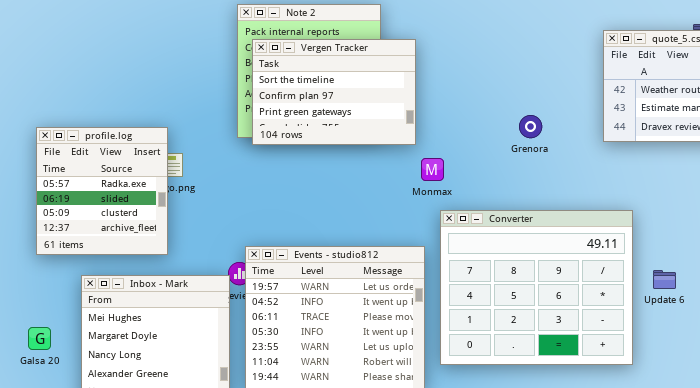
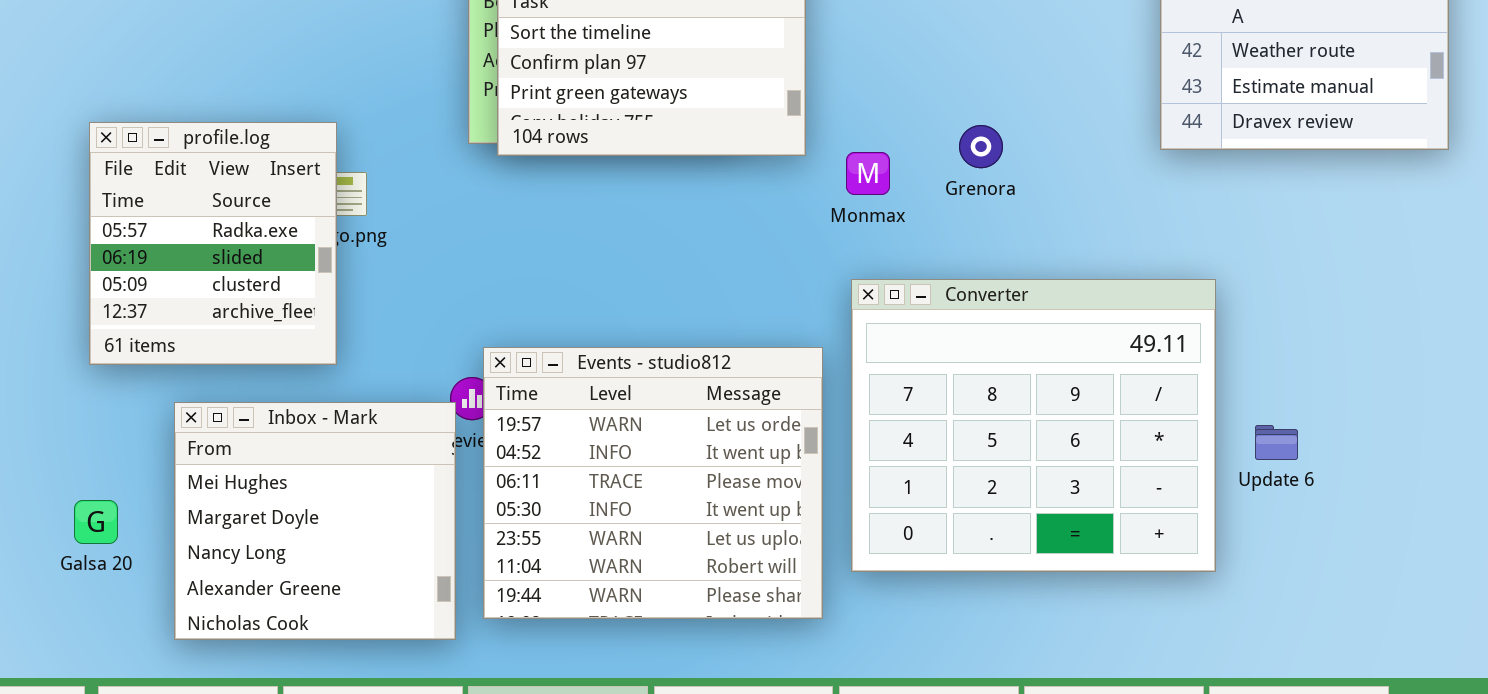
Grenora: [519,115,542,138] -> [959,125,1003,168], moved
Monmax: [421,158,444,181] -> [846,152,890,195], moved
Update 6: [653,270,676,289] -> [1255,425,1298,460], moved

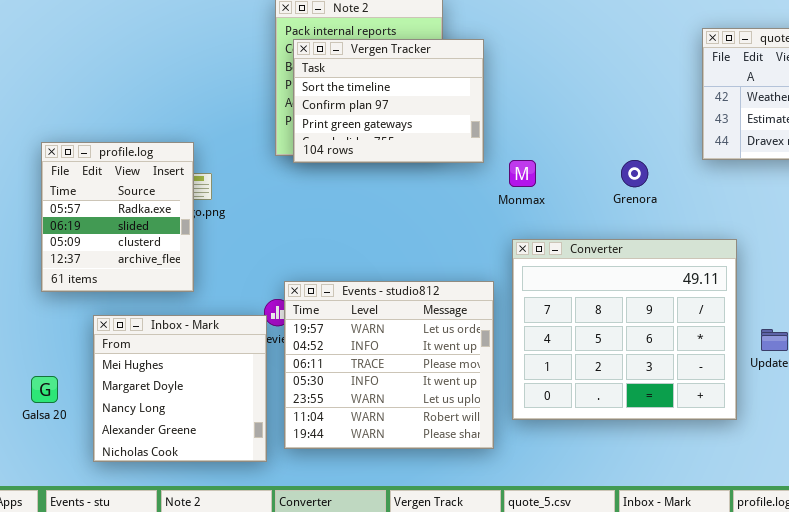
Grenora: [959,125,1003,168] -> [621,160,648,187], moved

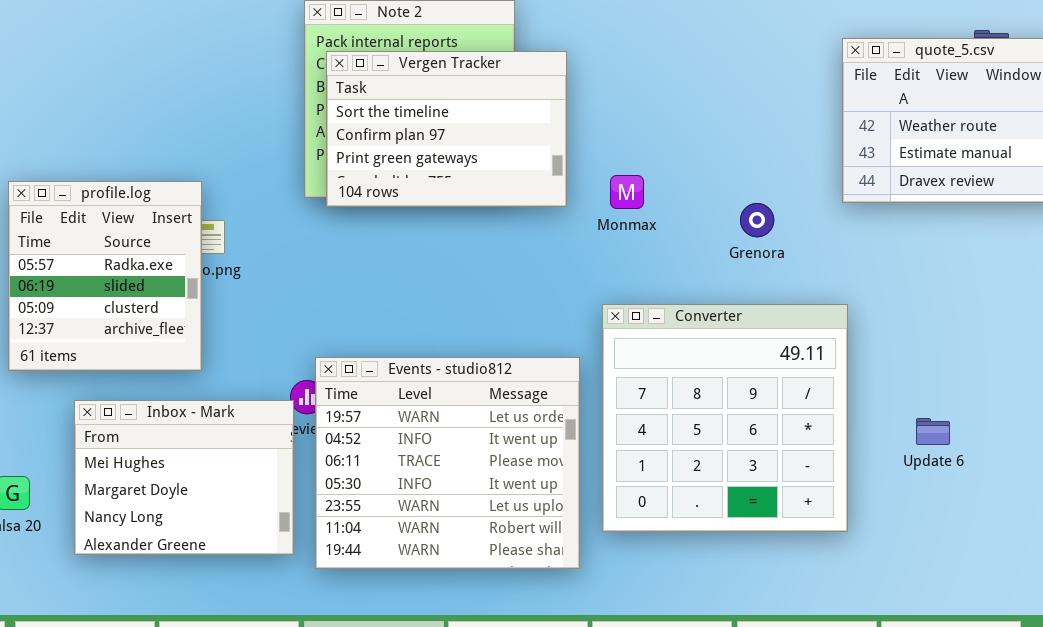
Monmax: [509,160,536,187] -> [610,175,644,209], moved
Converter: [512,239,737,420] -> [602,304,848,532], resized
Inbox - Mark: [93,315,267,462] -> [74,400,294,555], resized

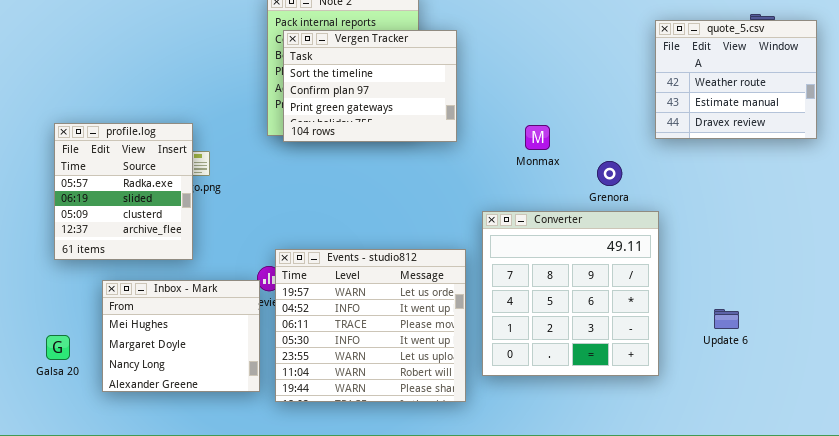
Monmax: [610,175,644,209] -> [525,125,550,150], moved
Grenora: [740,203,774,237] -> [597,161,622,186], moved
Update 6: [916,418,950,445] -> [714,309,739,329], moved

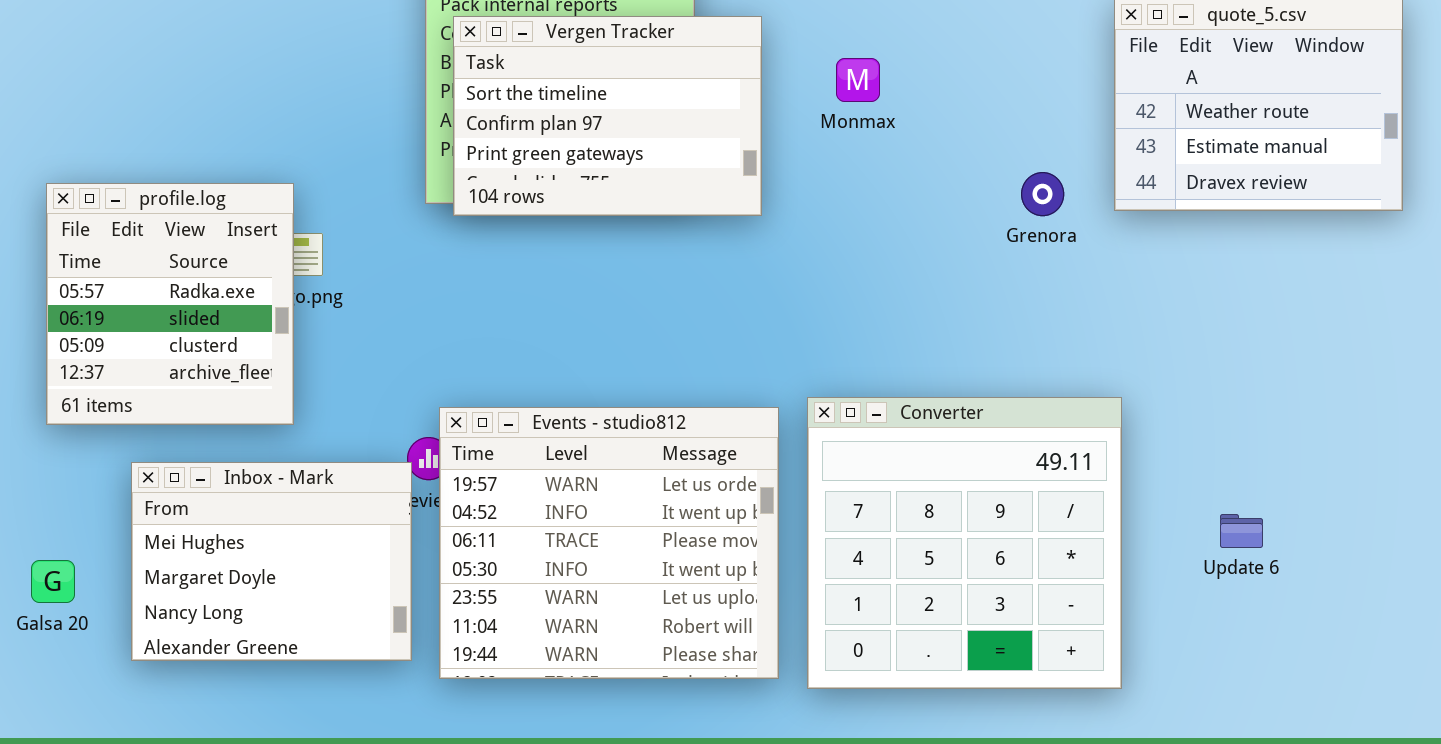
Monmax: [525,125,550,150] -> [836,58,880,102], moved
Grenora: [597,161,622,186] -> [1021,172,1064,216], moved
Converter: [482,211,659,376] -> [807,397,1122,689], moved

